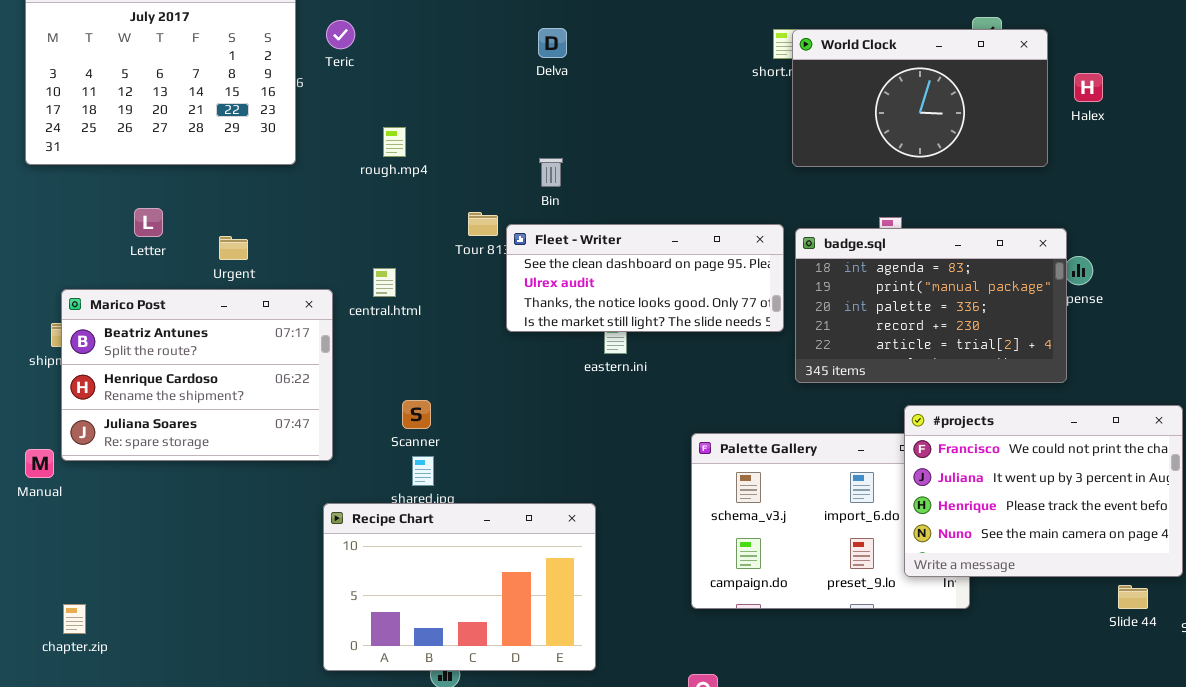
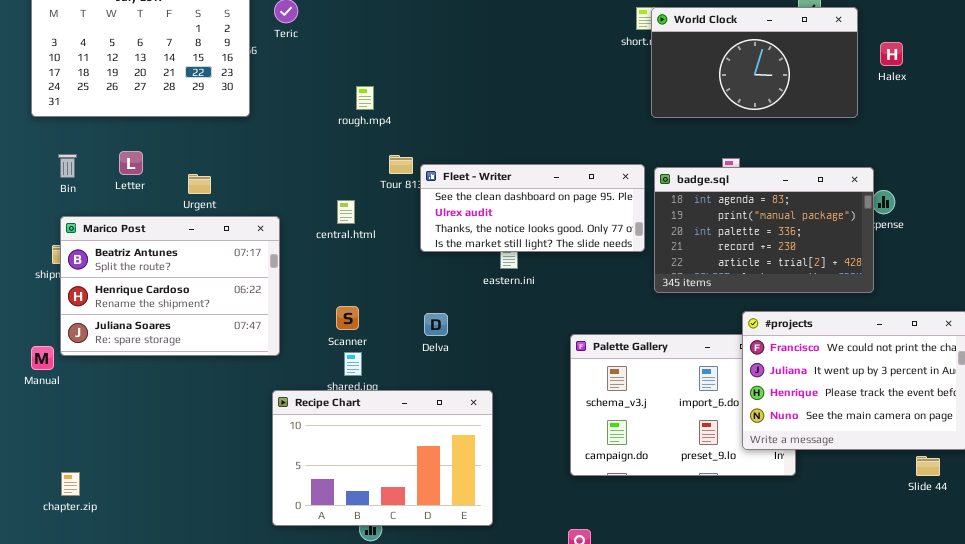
Delva: [538,28,567,58] -> [424,313,448,336], moved
rough.mp4: [383,127,406,157] -> [356,86,374,110], moved
Bin: [539,158,563,187] -> [58,154,77,178], moved
central.html: [373,268,396,297] -> [337,200,355,224], moved

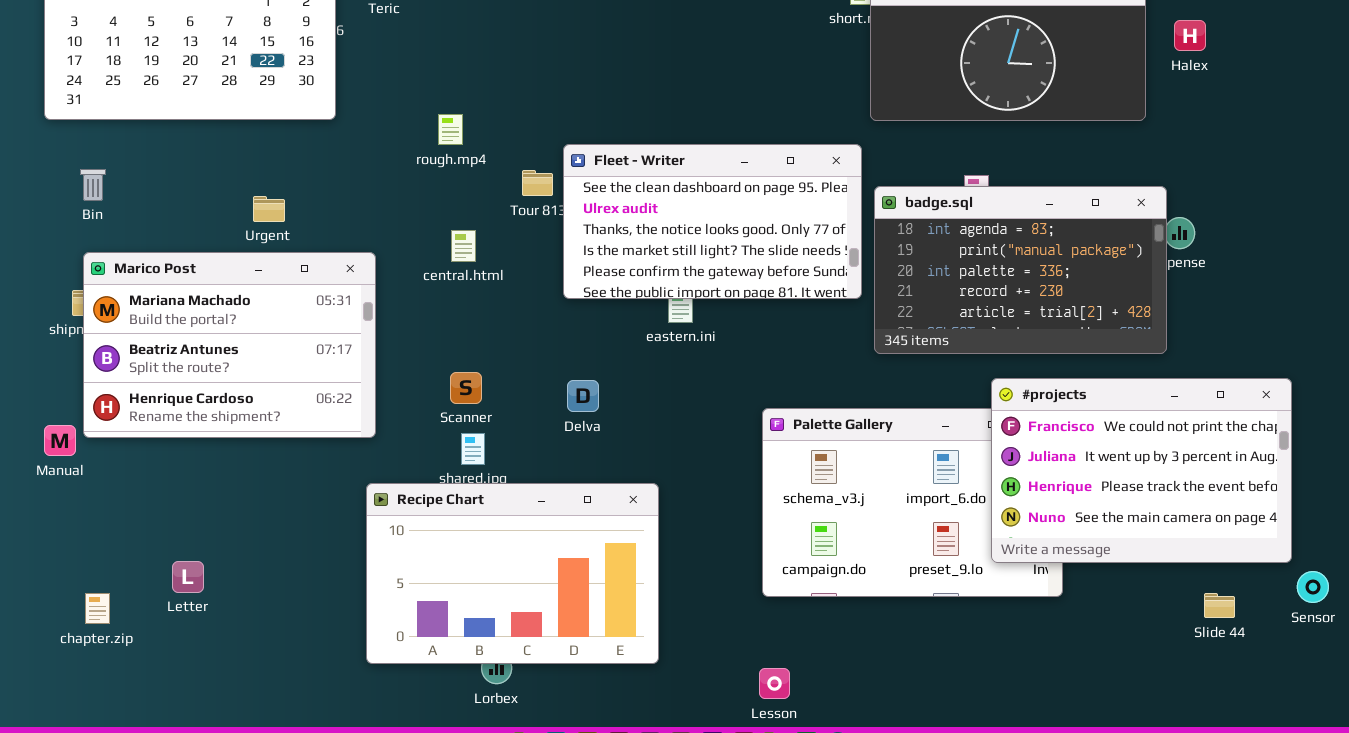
rough.mp4: [356,86,374,110] -> [438,114,463,145], moved
Letter: [119,151,143,175] -> [172,561,204,593], moved
Fleet - Writer: [420,164,645,252] -> [563,144,862,299], resized
Marico Post: [60,216,280,356] -> [83,252,376,438], scrolled up 1 row
Slide 44: [916,456,940,476] -> [1204,593,1235,618], moved

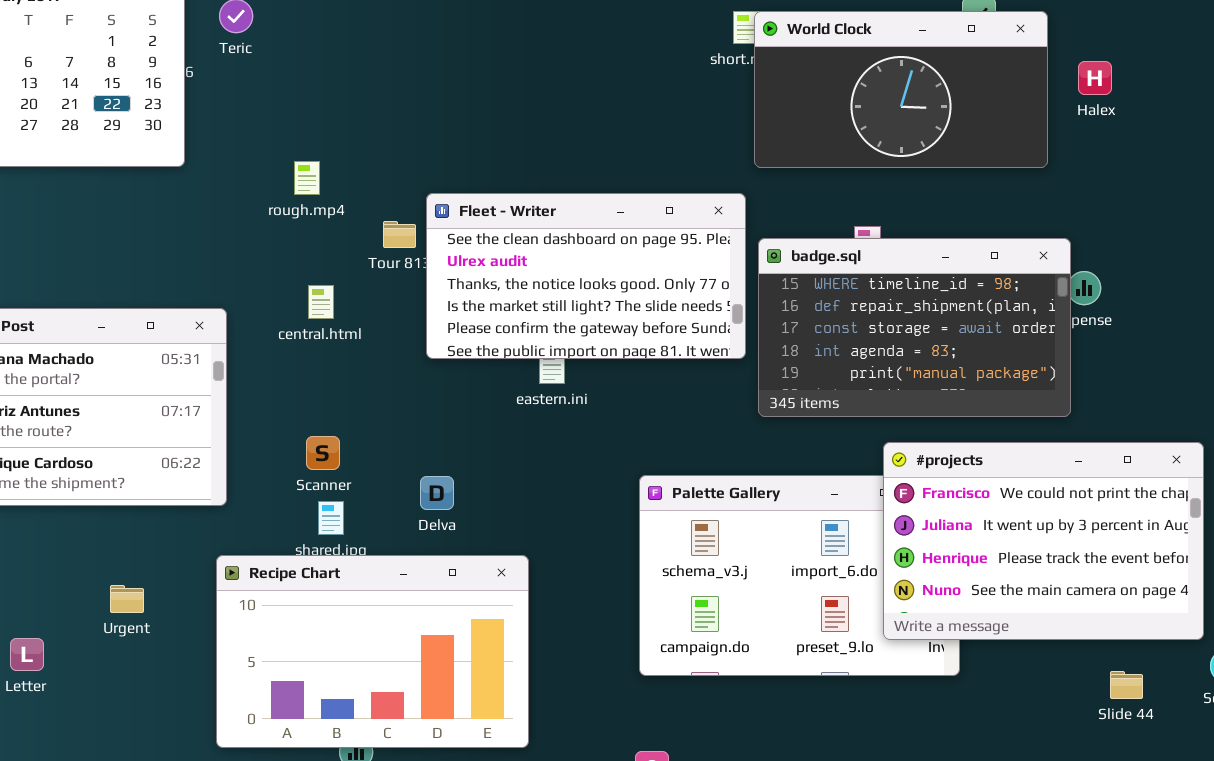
badge.sql: [874,186,1167,354] -> [758,238,1071,417], scrolled up 3 rows
Urgent: [253,196,285,222] -> [110,585,144,613], moved
Delva: [567,380,599,412] -> [420,476,454,510], moved

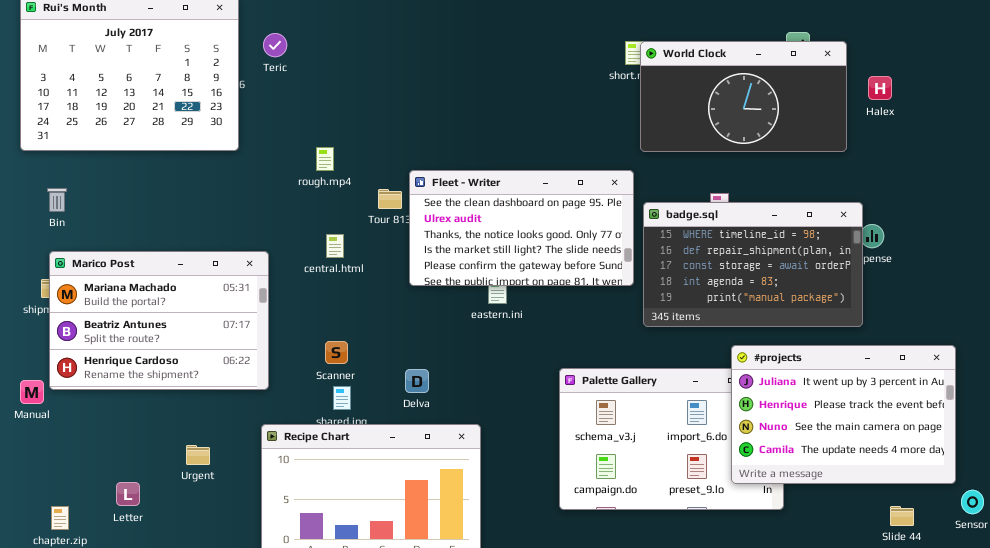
#projects: [883,442,1204,640] -> [731,345,956,484], scrolled down 1 row

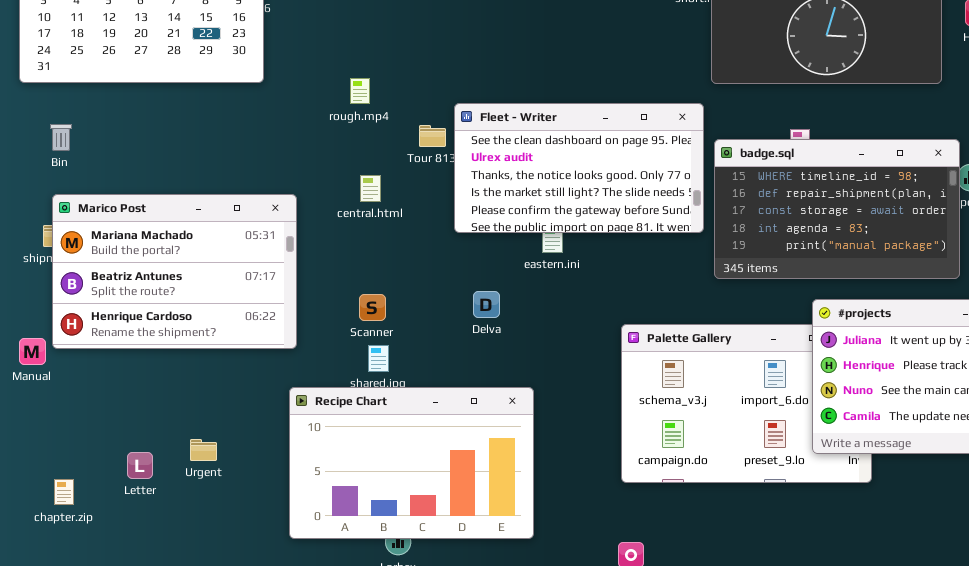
Delva: [405,369,429,393] -> [473,291,500,318], moved
Urgent: [186,445,210,465] -> [190,439,217,461], moved

